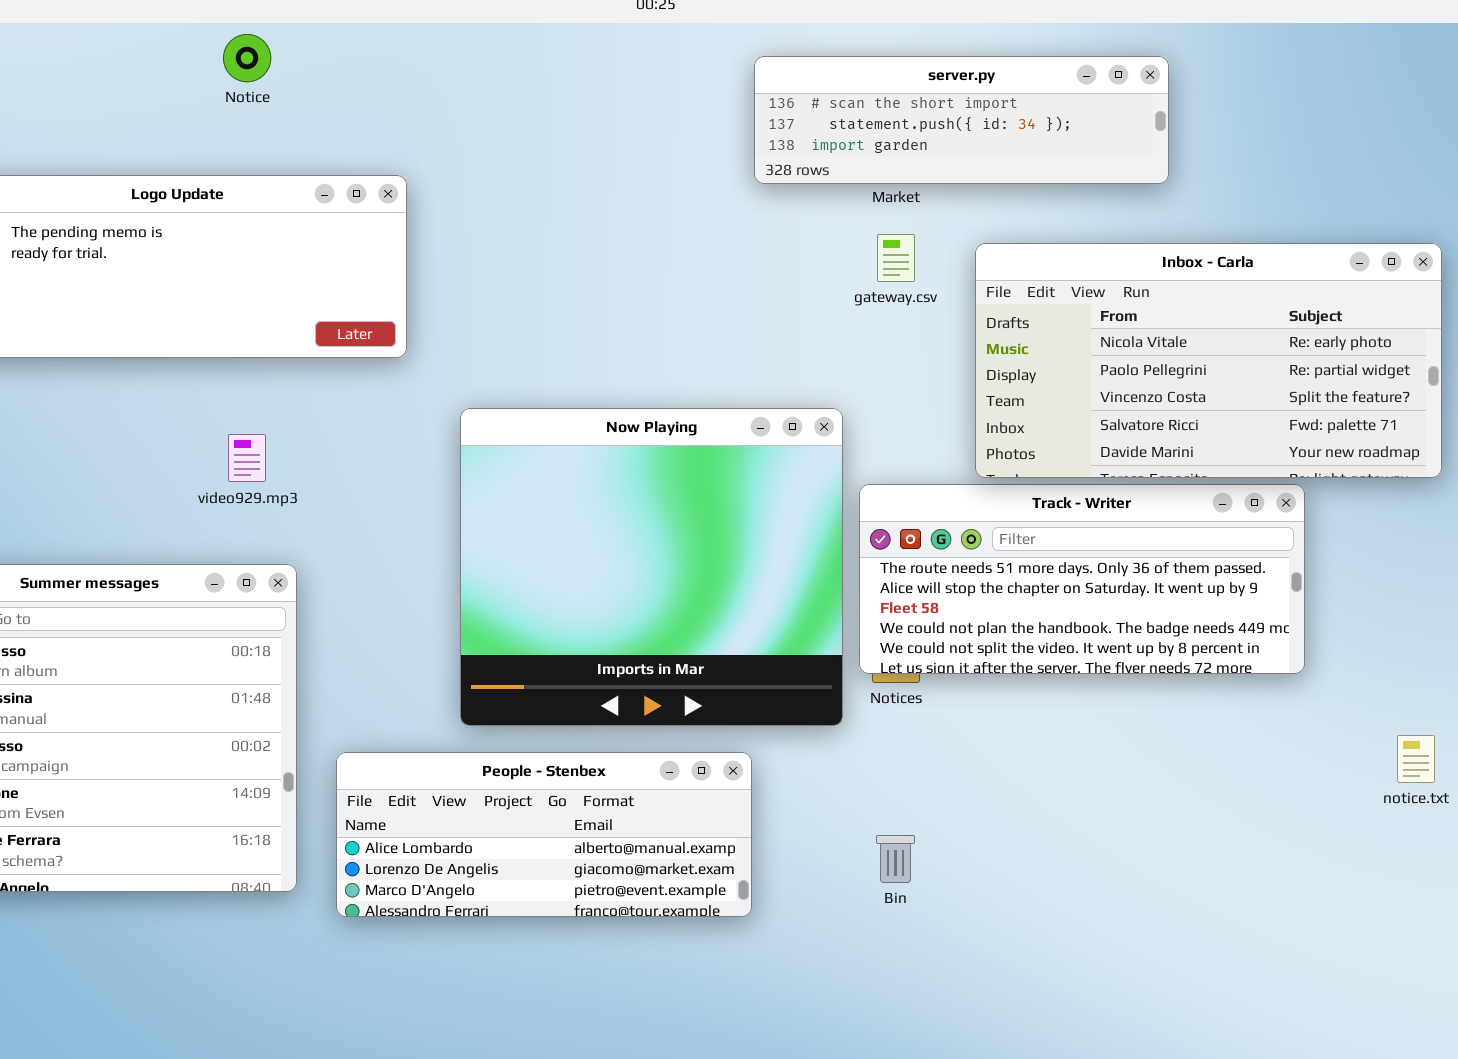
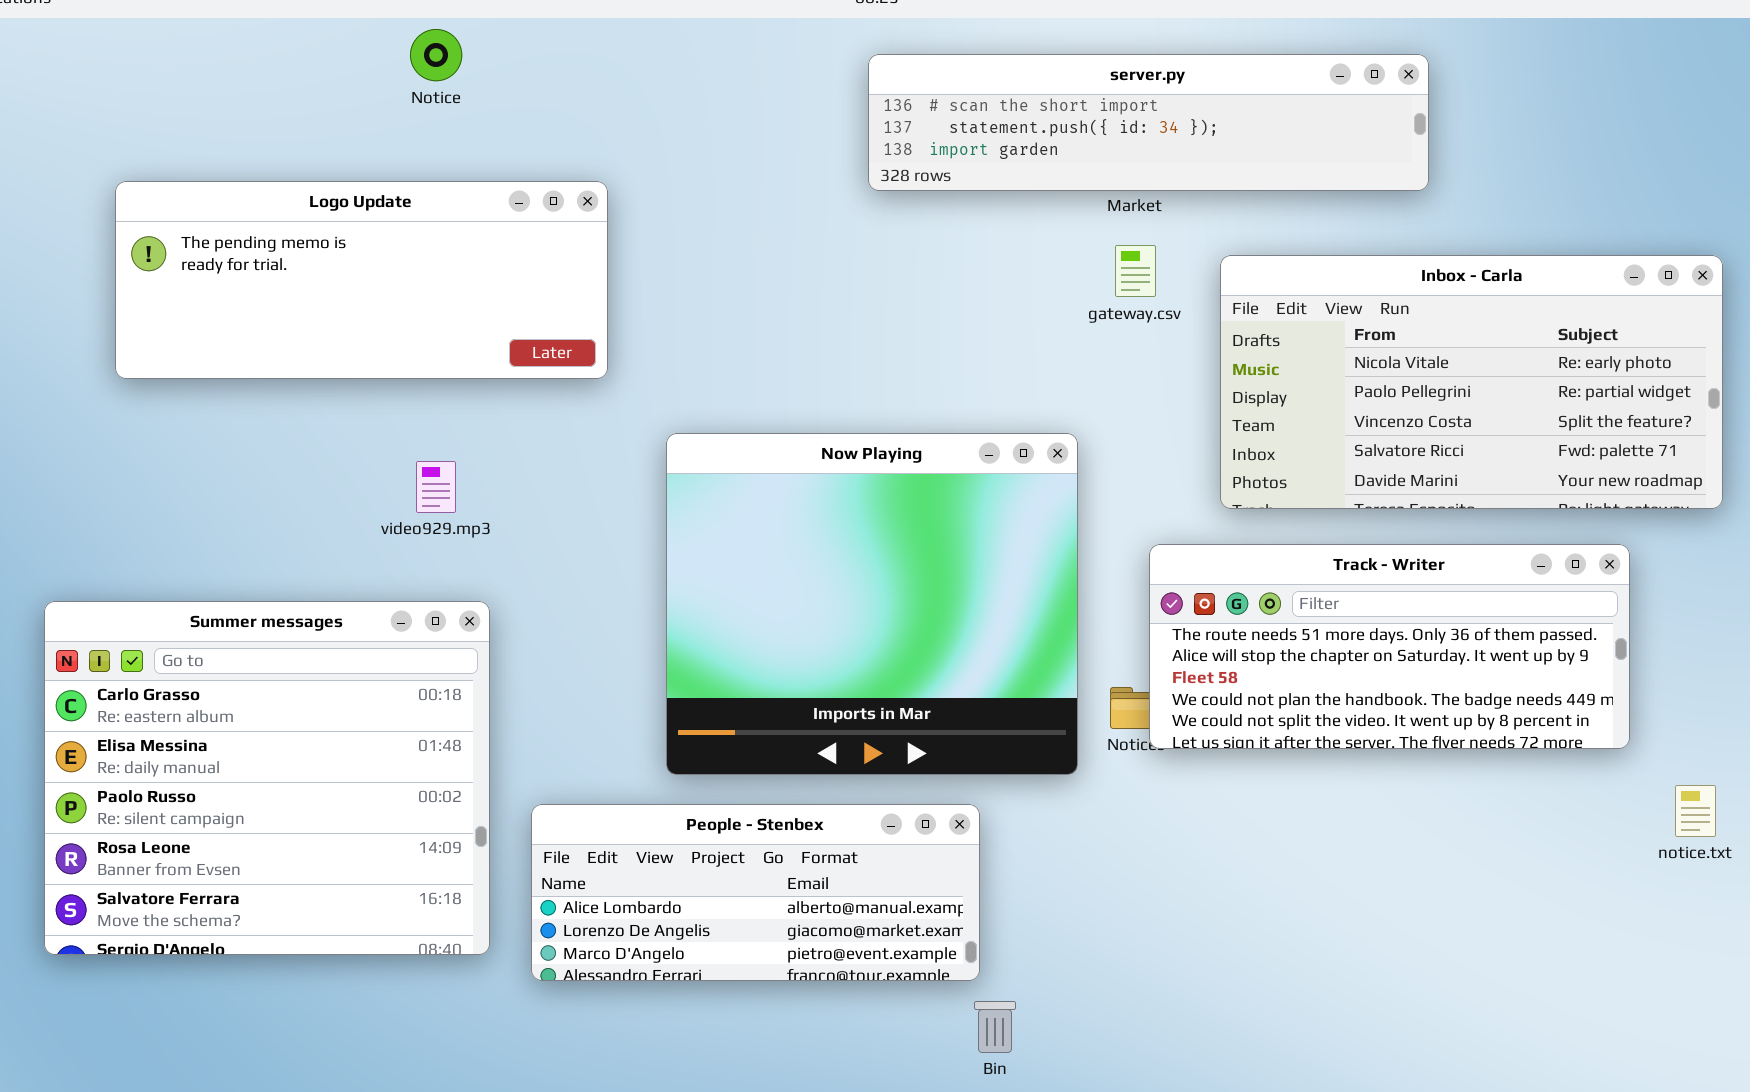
server.py: [754,56,1169,184] -> [868,54,1429,191], resized
Track - Writer: [859,484,1305,674] -> [1149,544,1630,749], moved
Bin: [876,835,915,883] -> [974,1001,1016,1053], moved

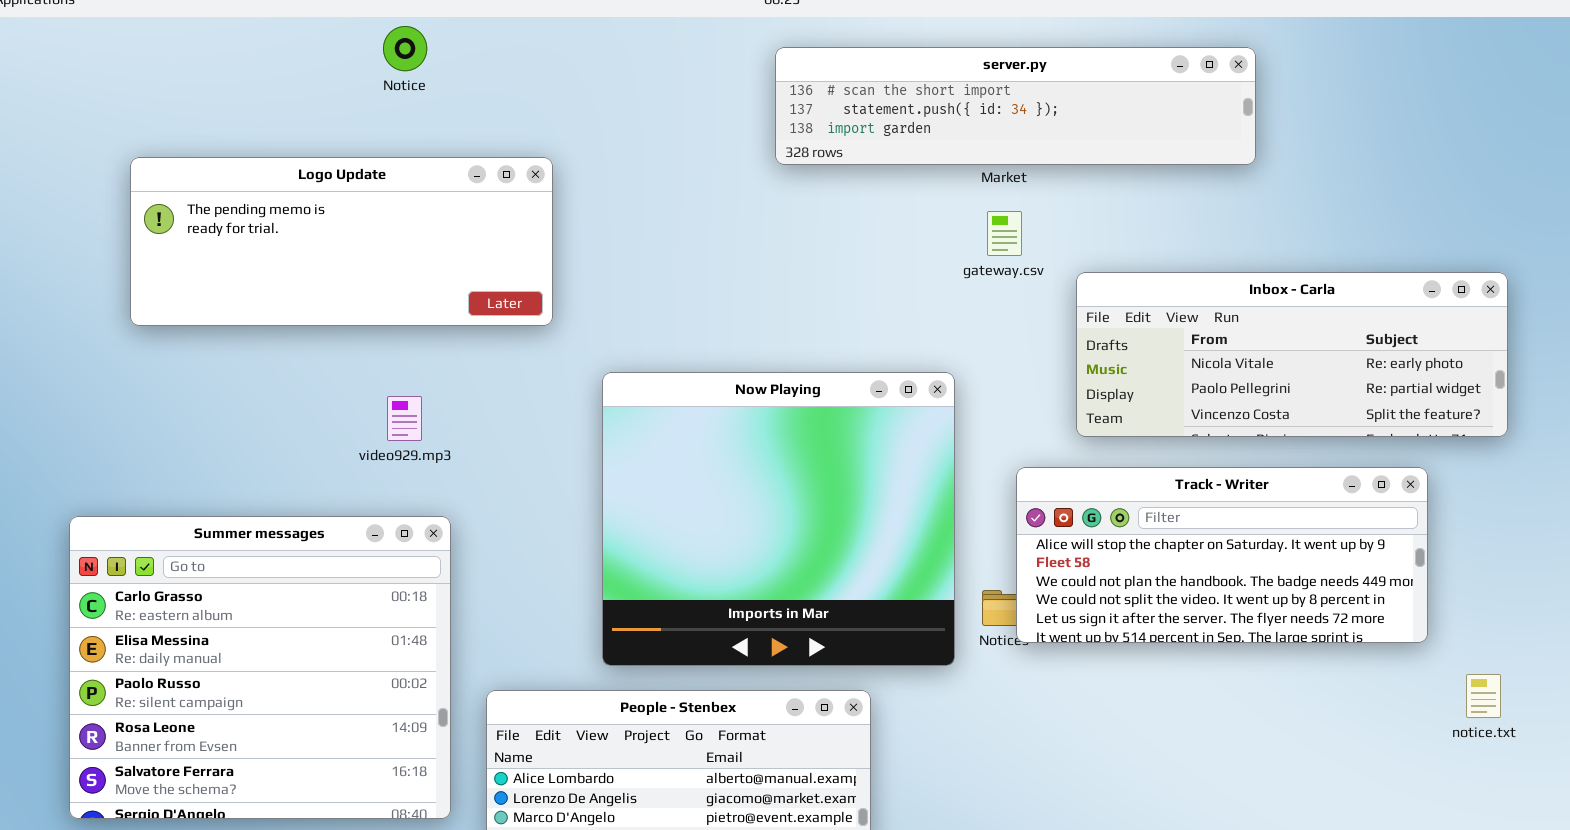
Inbox - Carla: [1220,255,1723,509] -> [1076,272,1508,437], resized
Track - Writer: [1149,544,1630,749] -> [1016,467,1428,643], scrolled down 1 row

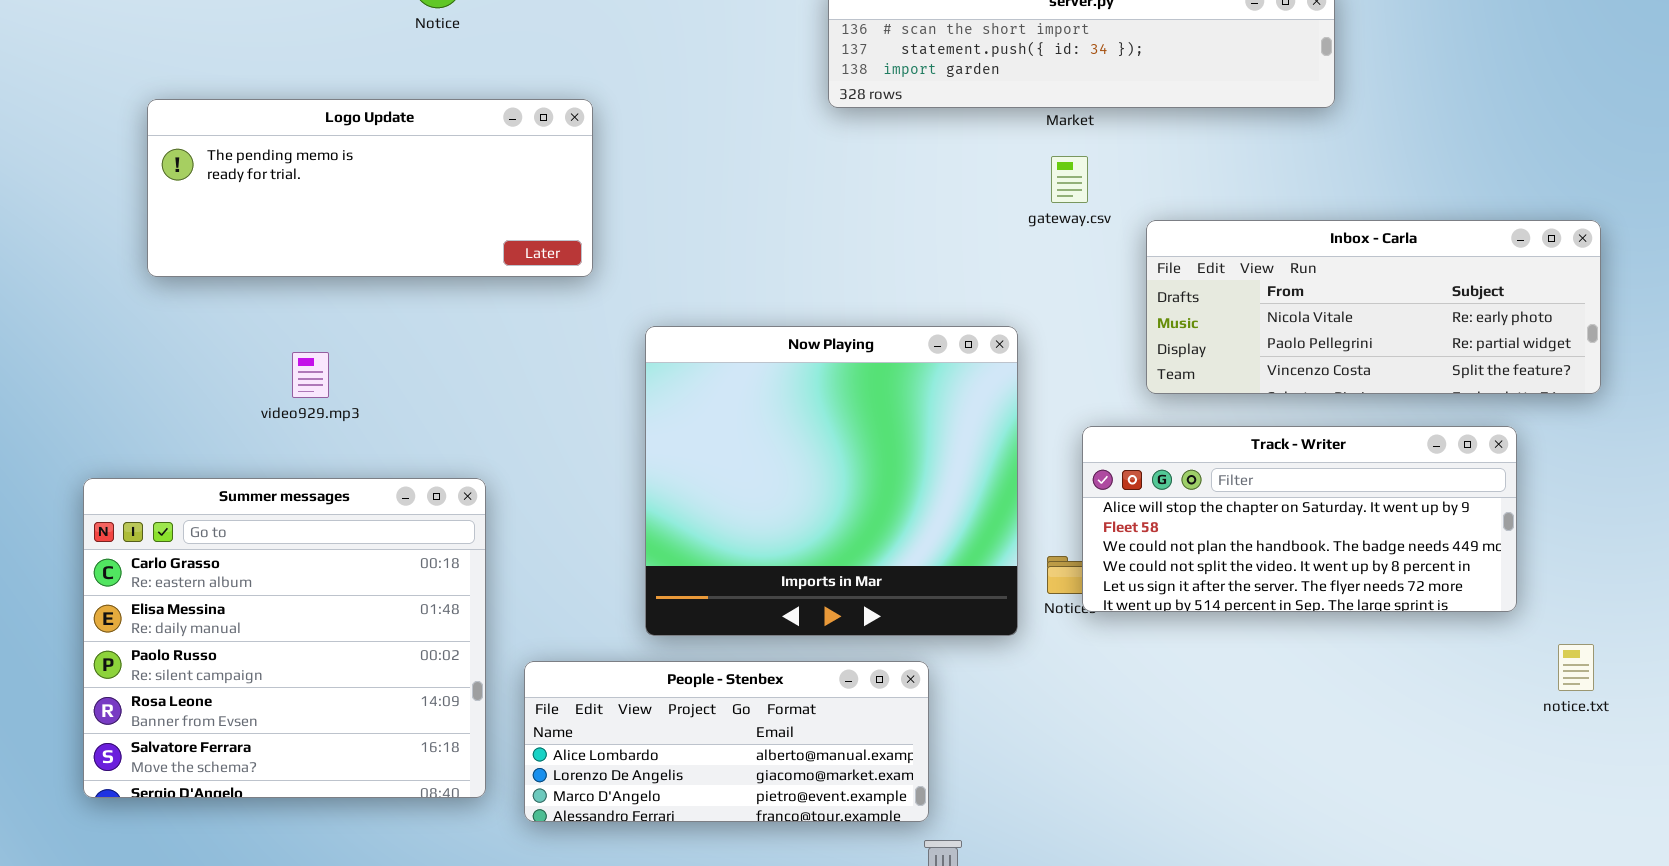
video929.mp3: [387,396,422,441] -> [292,352,329,398], moved

